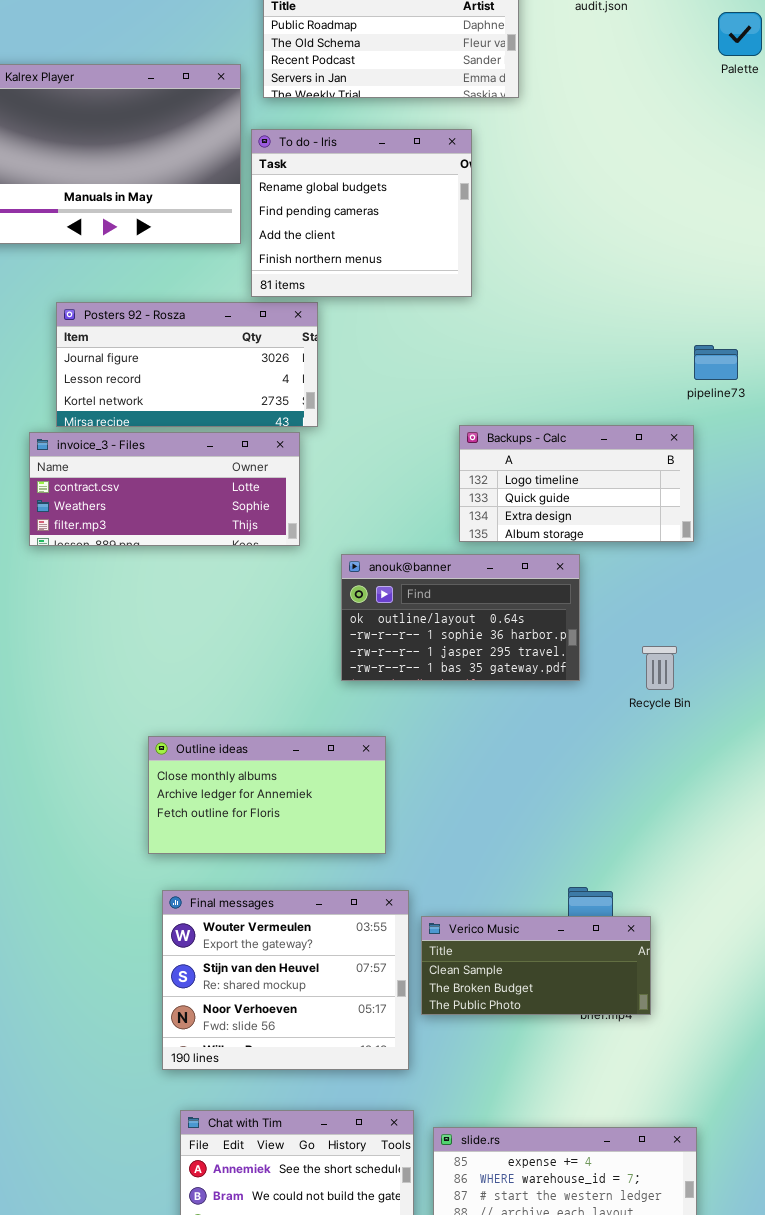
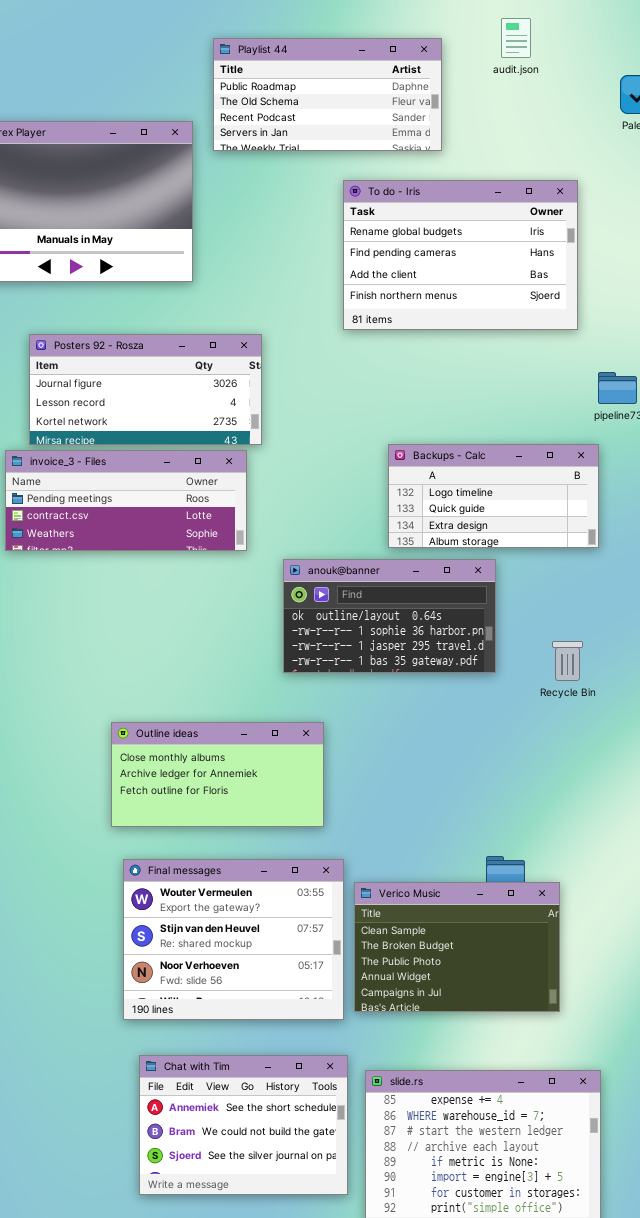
To do - Iris: [251,129,472,297] -> [343,180,578,330], moved, resized
invoice_3 - Files: [29,432,300,546] -> [5,450,247,551], scrolled up 1 row
Verico Music: [421,916,651,1015] -> [354,882,560,1012], resized

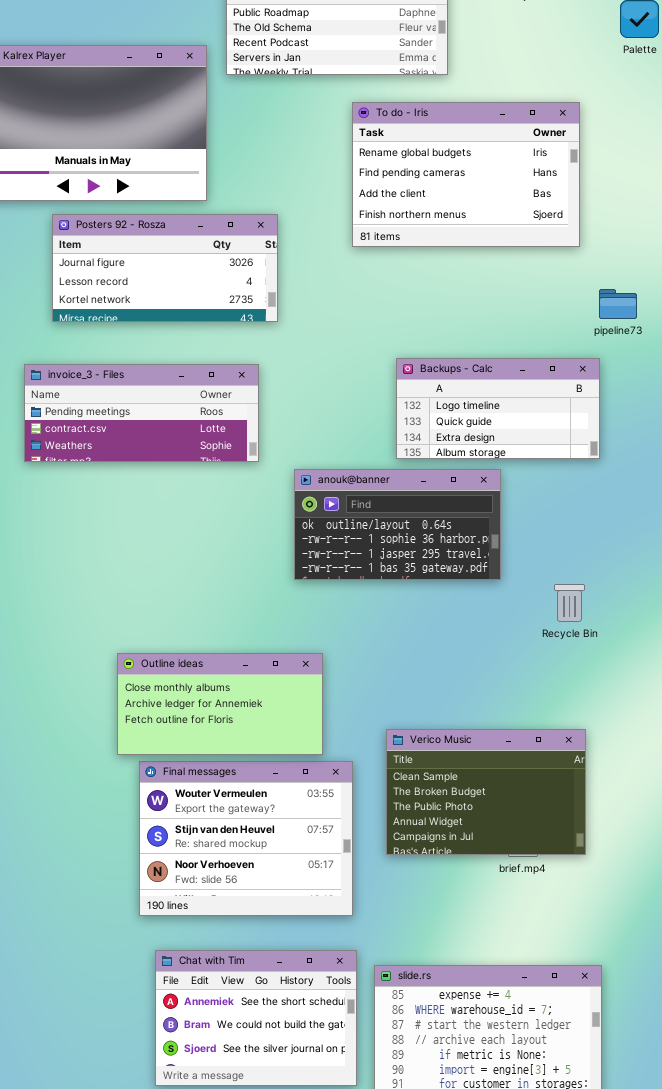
Posters 92 - Rosza: [29,334,262,445] -> [52,214,278,322], moved
Recycle Bin: [552,641,583,681] -> [554,584,585,622], moved
Outline ideas: [111,722,324,827] -> [117,653,323,755], moved
Verico Music: [354,882,560,1012] -> [386,729,586,855], moved

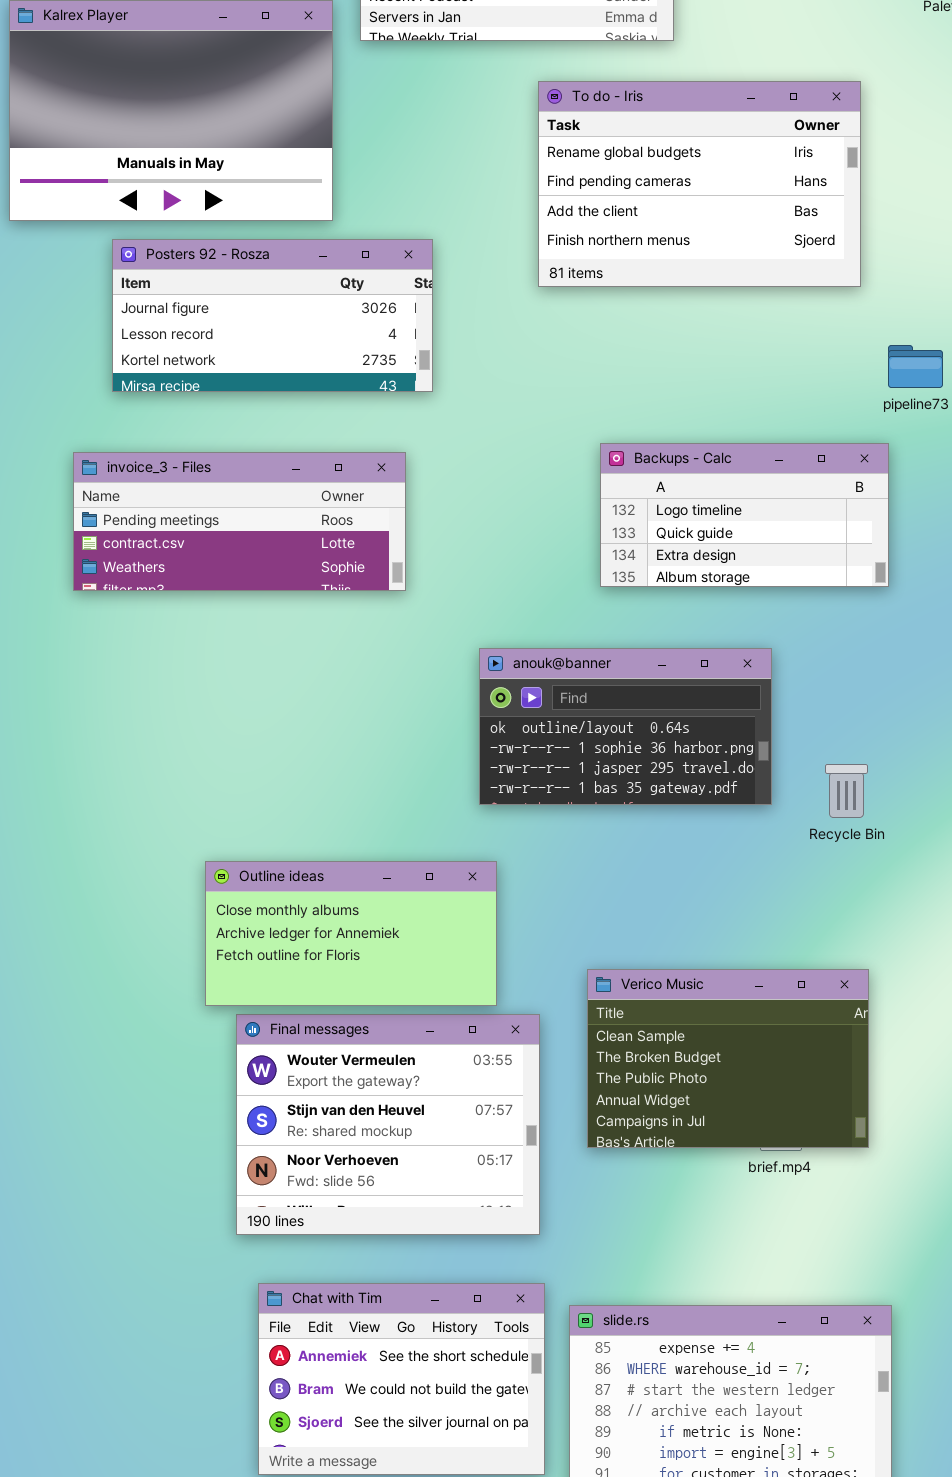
anouk@banner: [294,469,501,580] -> [479,648,772,805], moved

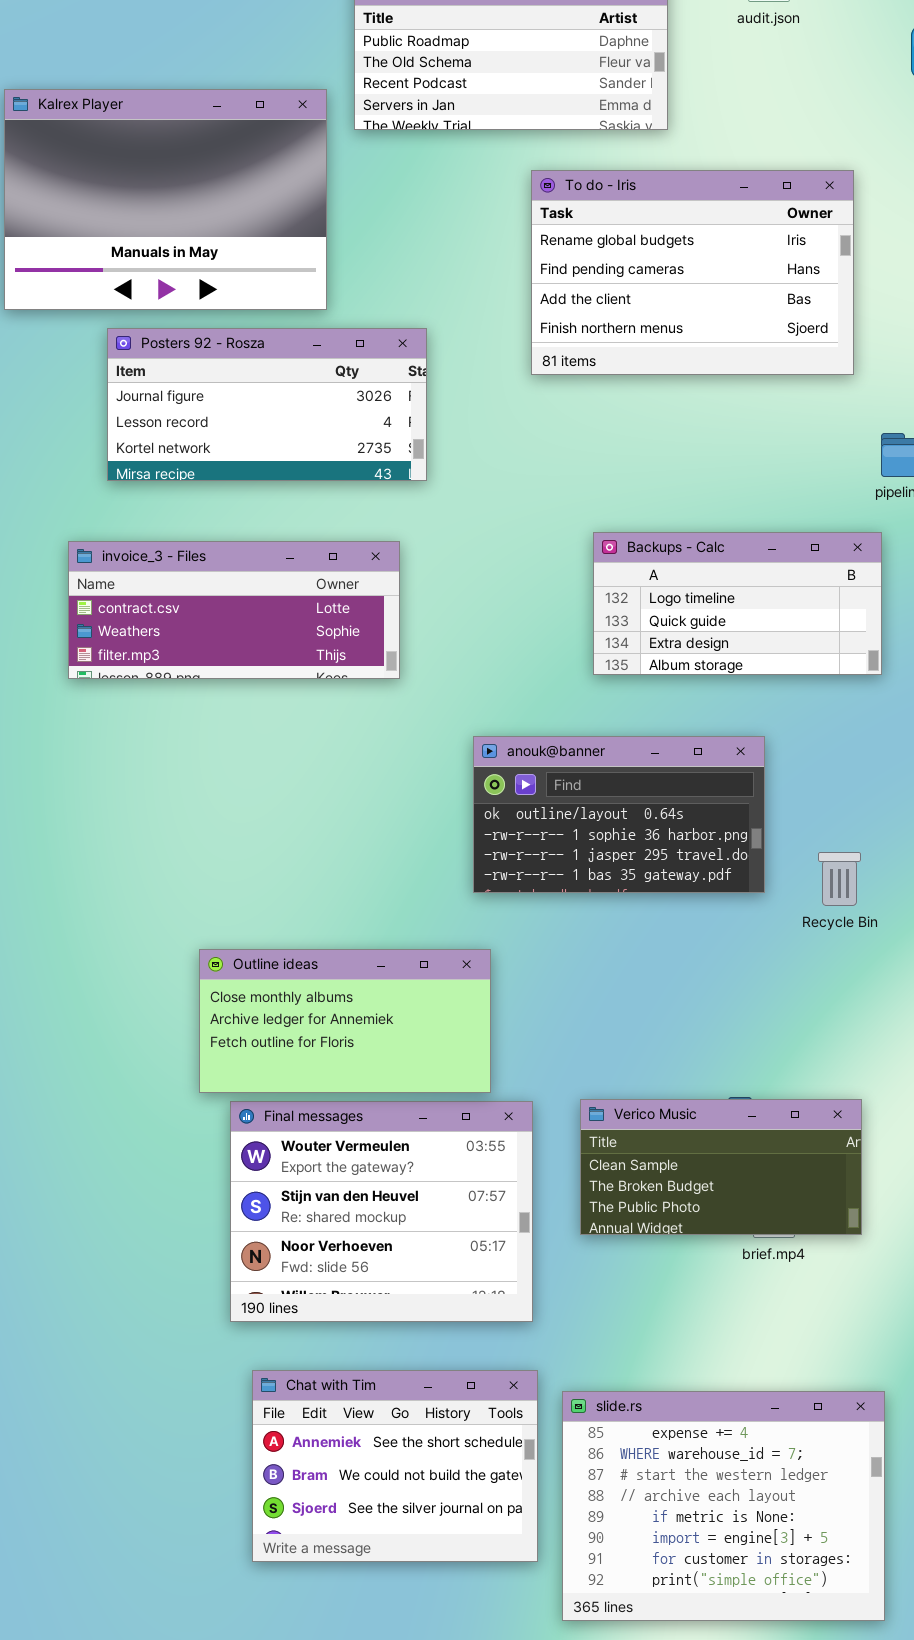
invoice_3 - Files: [73,452,406,591] -> [68,541,400,679], scrolled down 1 row
Verico Music: [587,969,869,1148] -> [580,1099,862,1235], resized

